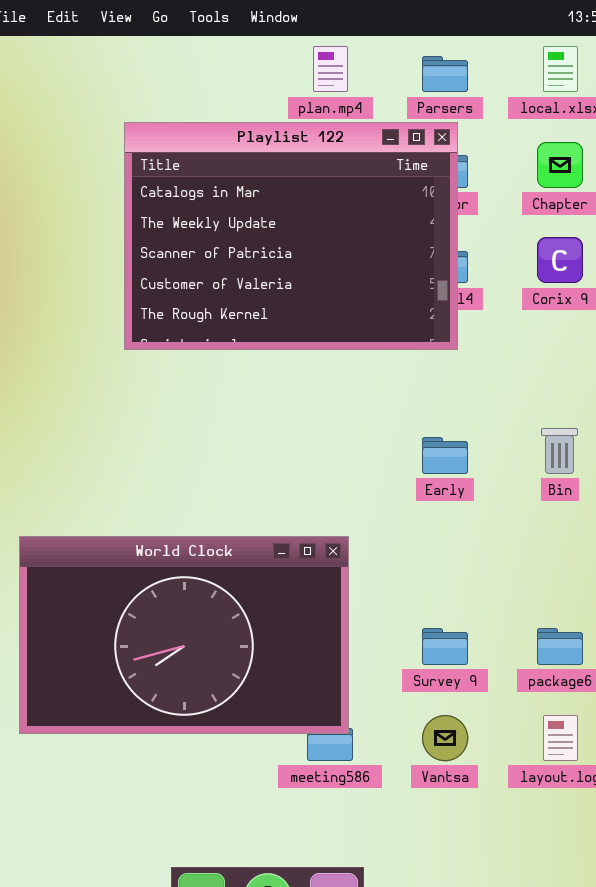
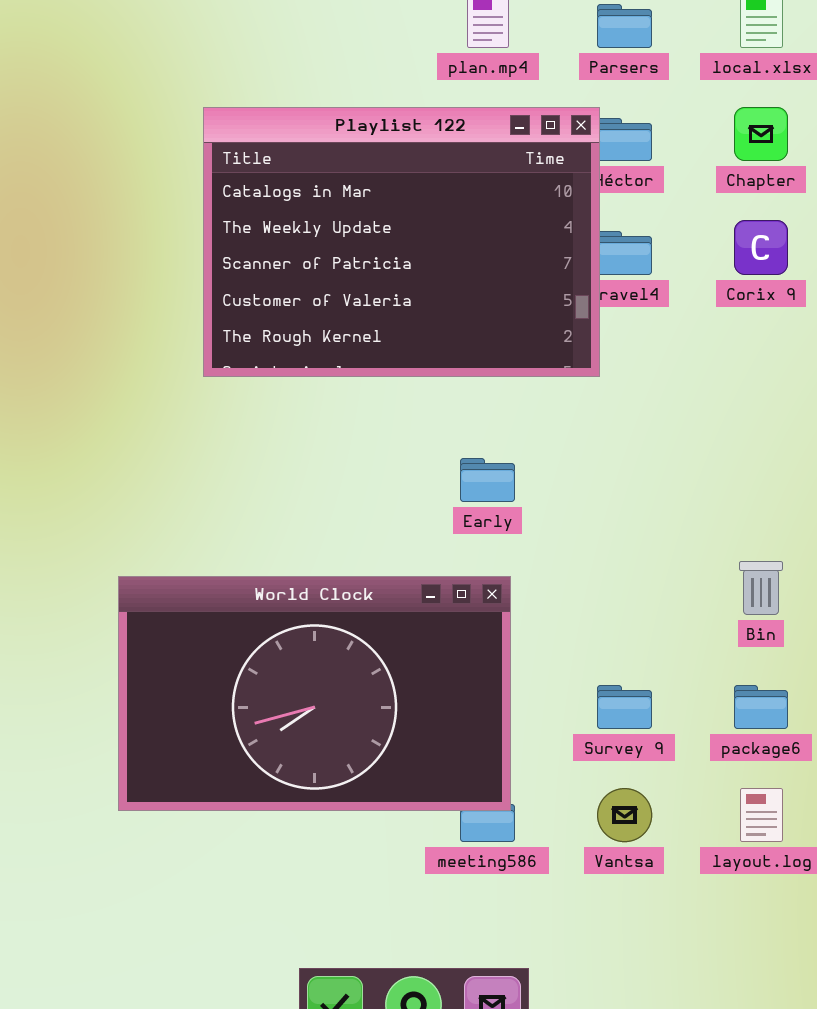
Playlist 122: [124,122,458,350] -> [203,107,600,377], moved
Bin: [541,428,578,474] -> [739,561,783,615], moved
Early: [422,437,468,474] -> [460,458,515,502], moved

